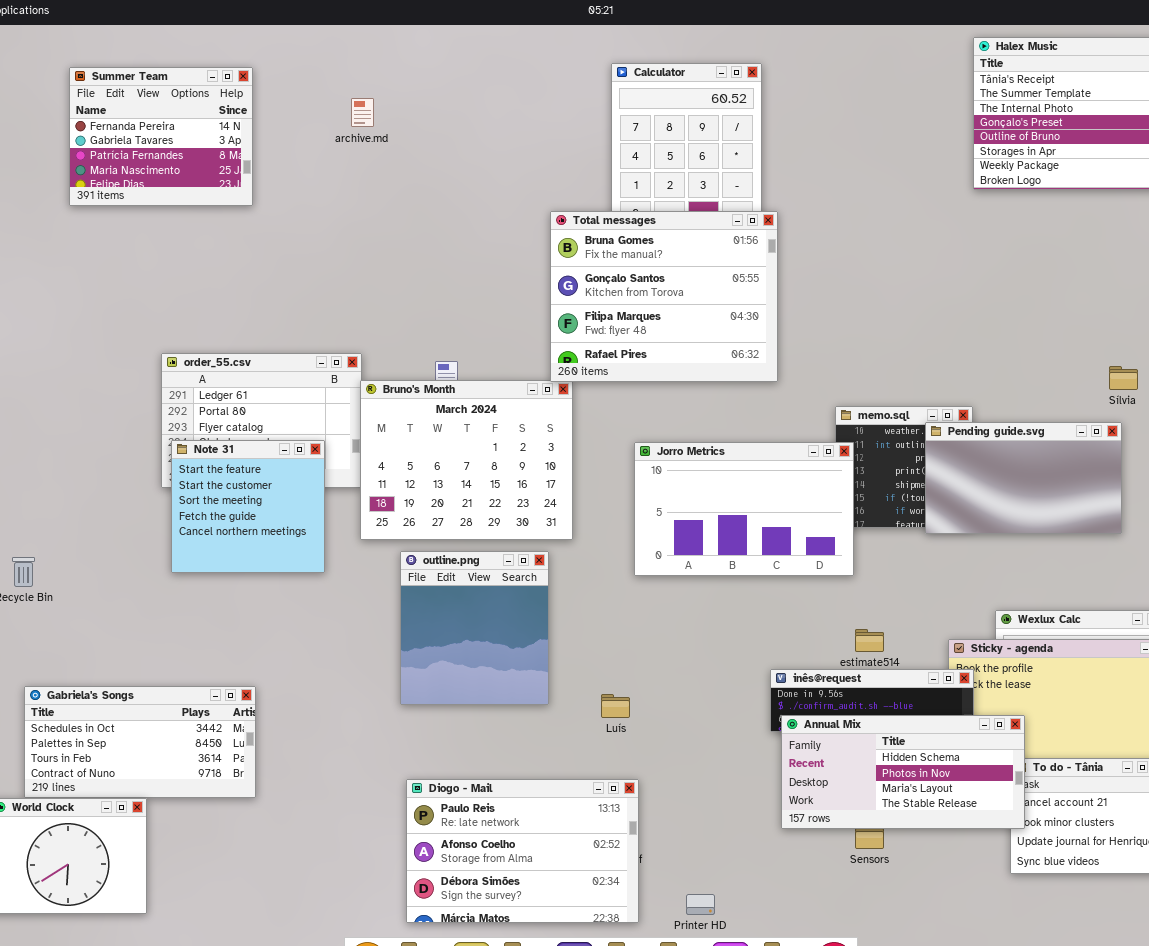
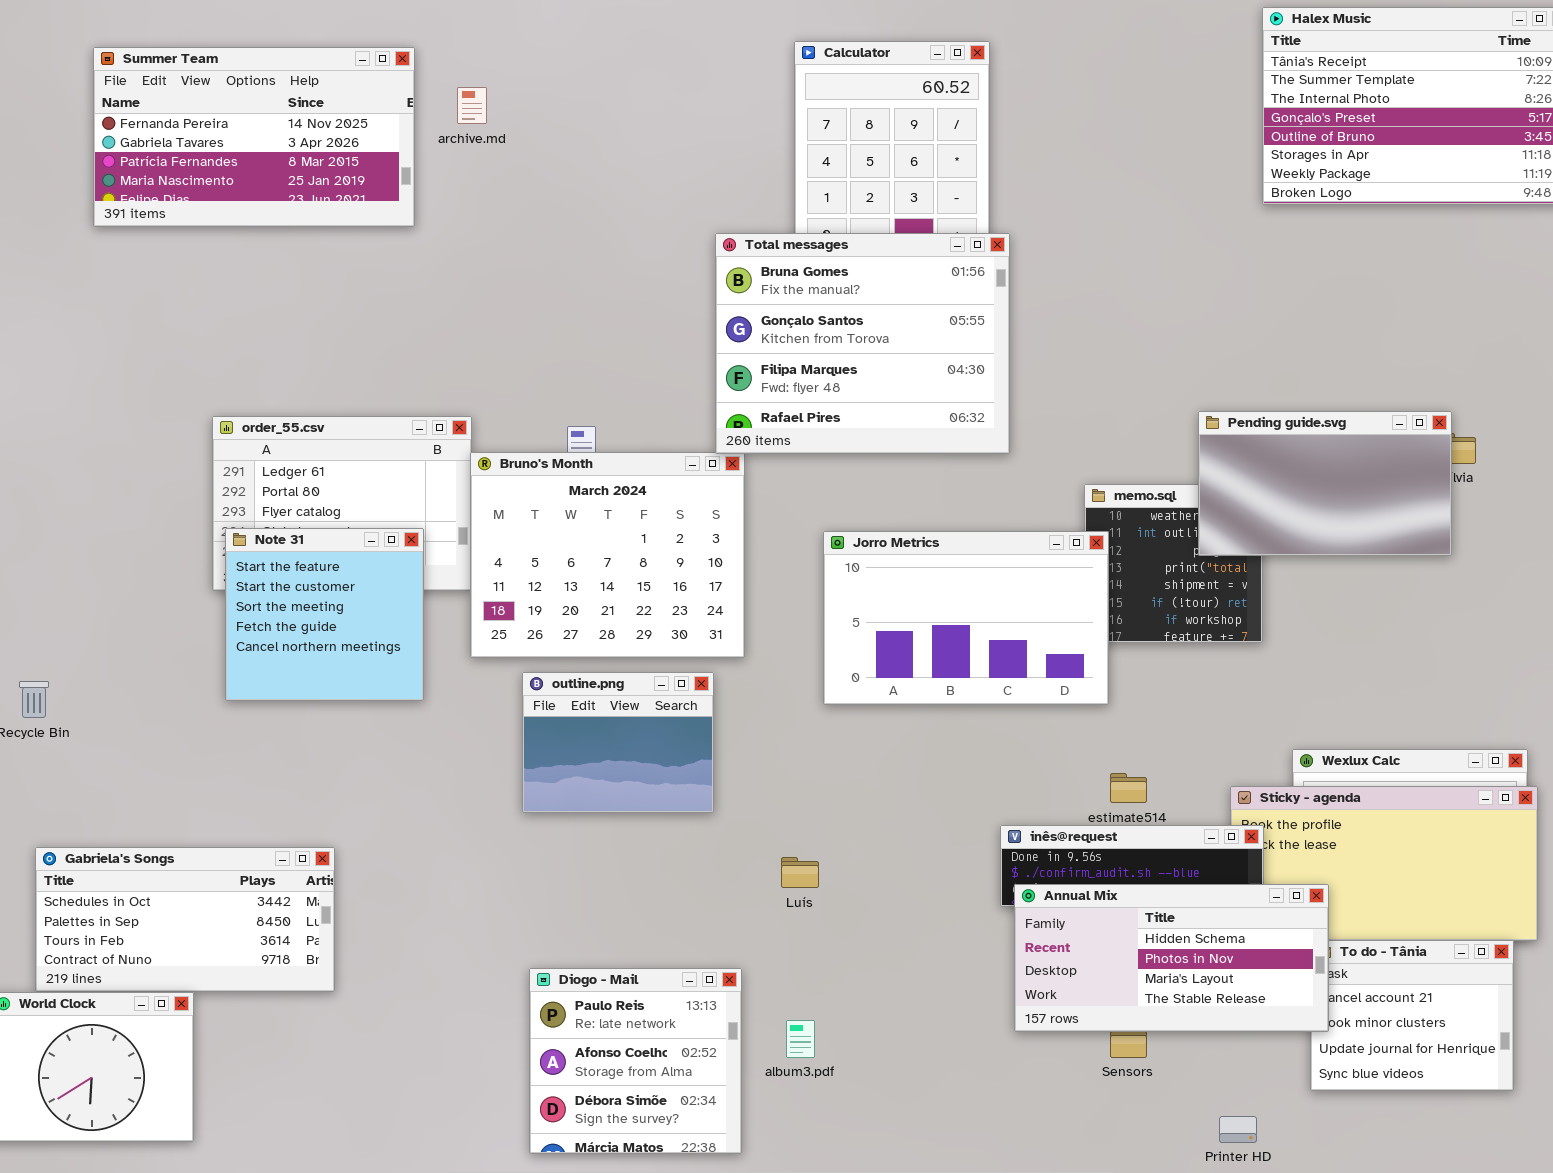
Summer Team: [69,67,253,206] -> [93,47,415,227], resized
Pending guide.svg: [925,422,1122,534] -> [1198,411,1452,556], moved
outline.png: [400,551,549,705] -> [522,672,714,813], resized
Diogo - Mail: [406,779,639,923] -> [529,968,742,1154], resized
Printer HD: [686,894,715,915] -> [1219,1116,1257,1143], moved

